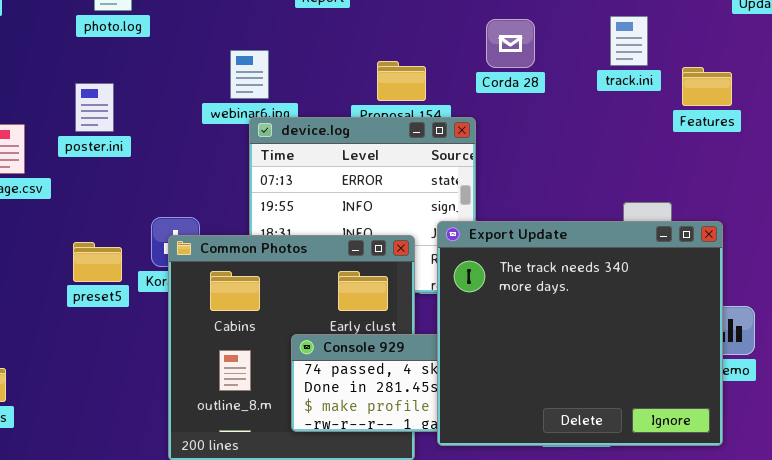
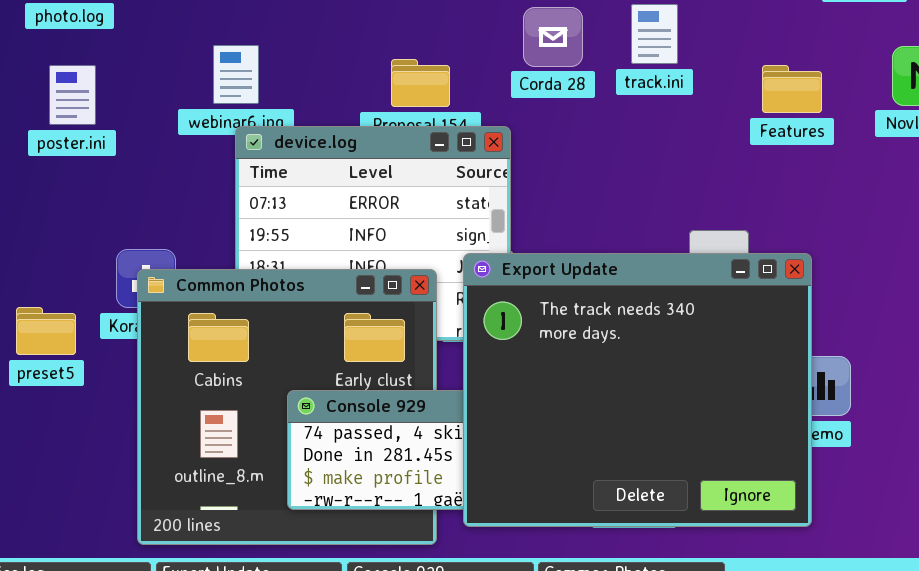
track.ini: [610,16,648,66] -> [631,4,678,64], moved
poster.ini: [75,83,114,132] -> [49,65,96,125], moved
preset5: [73,242,122,282] -> [16,307,76,355], moved

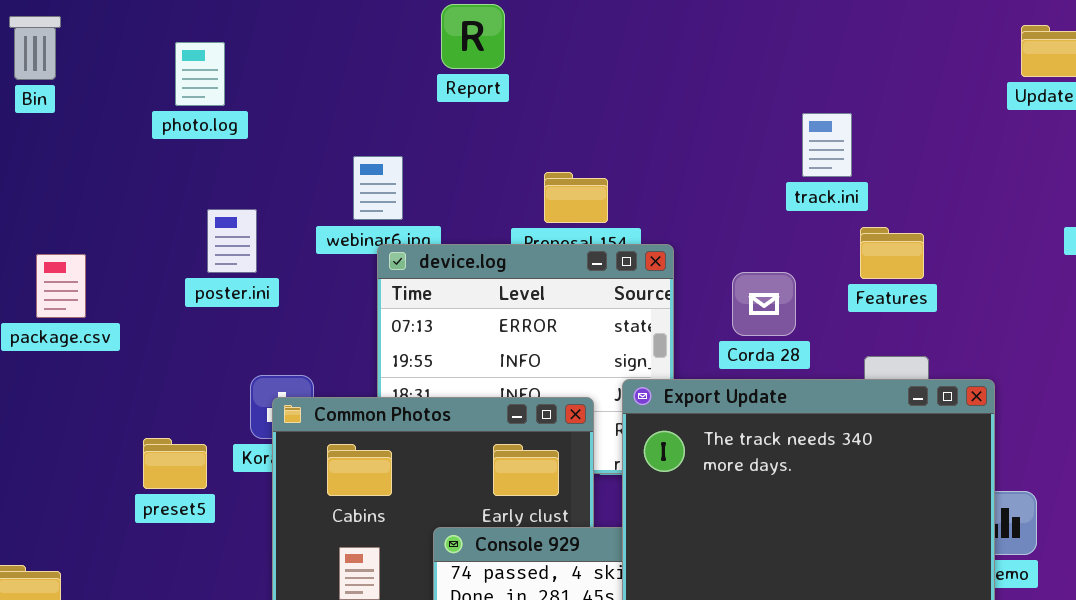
Corda 28: [523,7,583,67] -> [732,272,796,336], moved
poster.ini: [49,65,96,125] -> [207,209,257,273], moved
Features: [762,65,822,113] -> [860,227,924,279], moved

